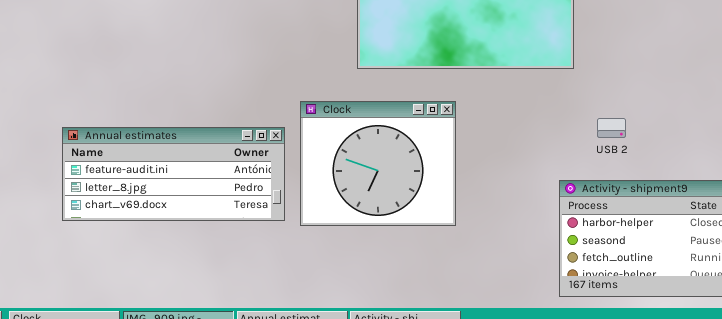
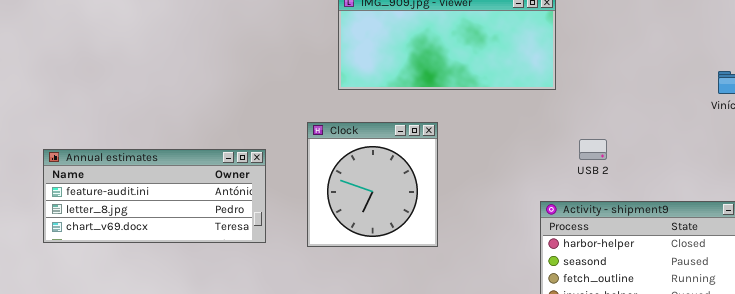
Clock: [300,101,456,226] -> [307,122,438,247], resized

